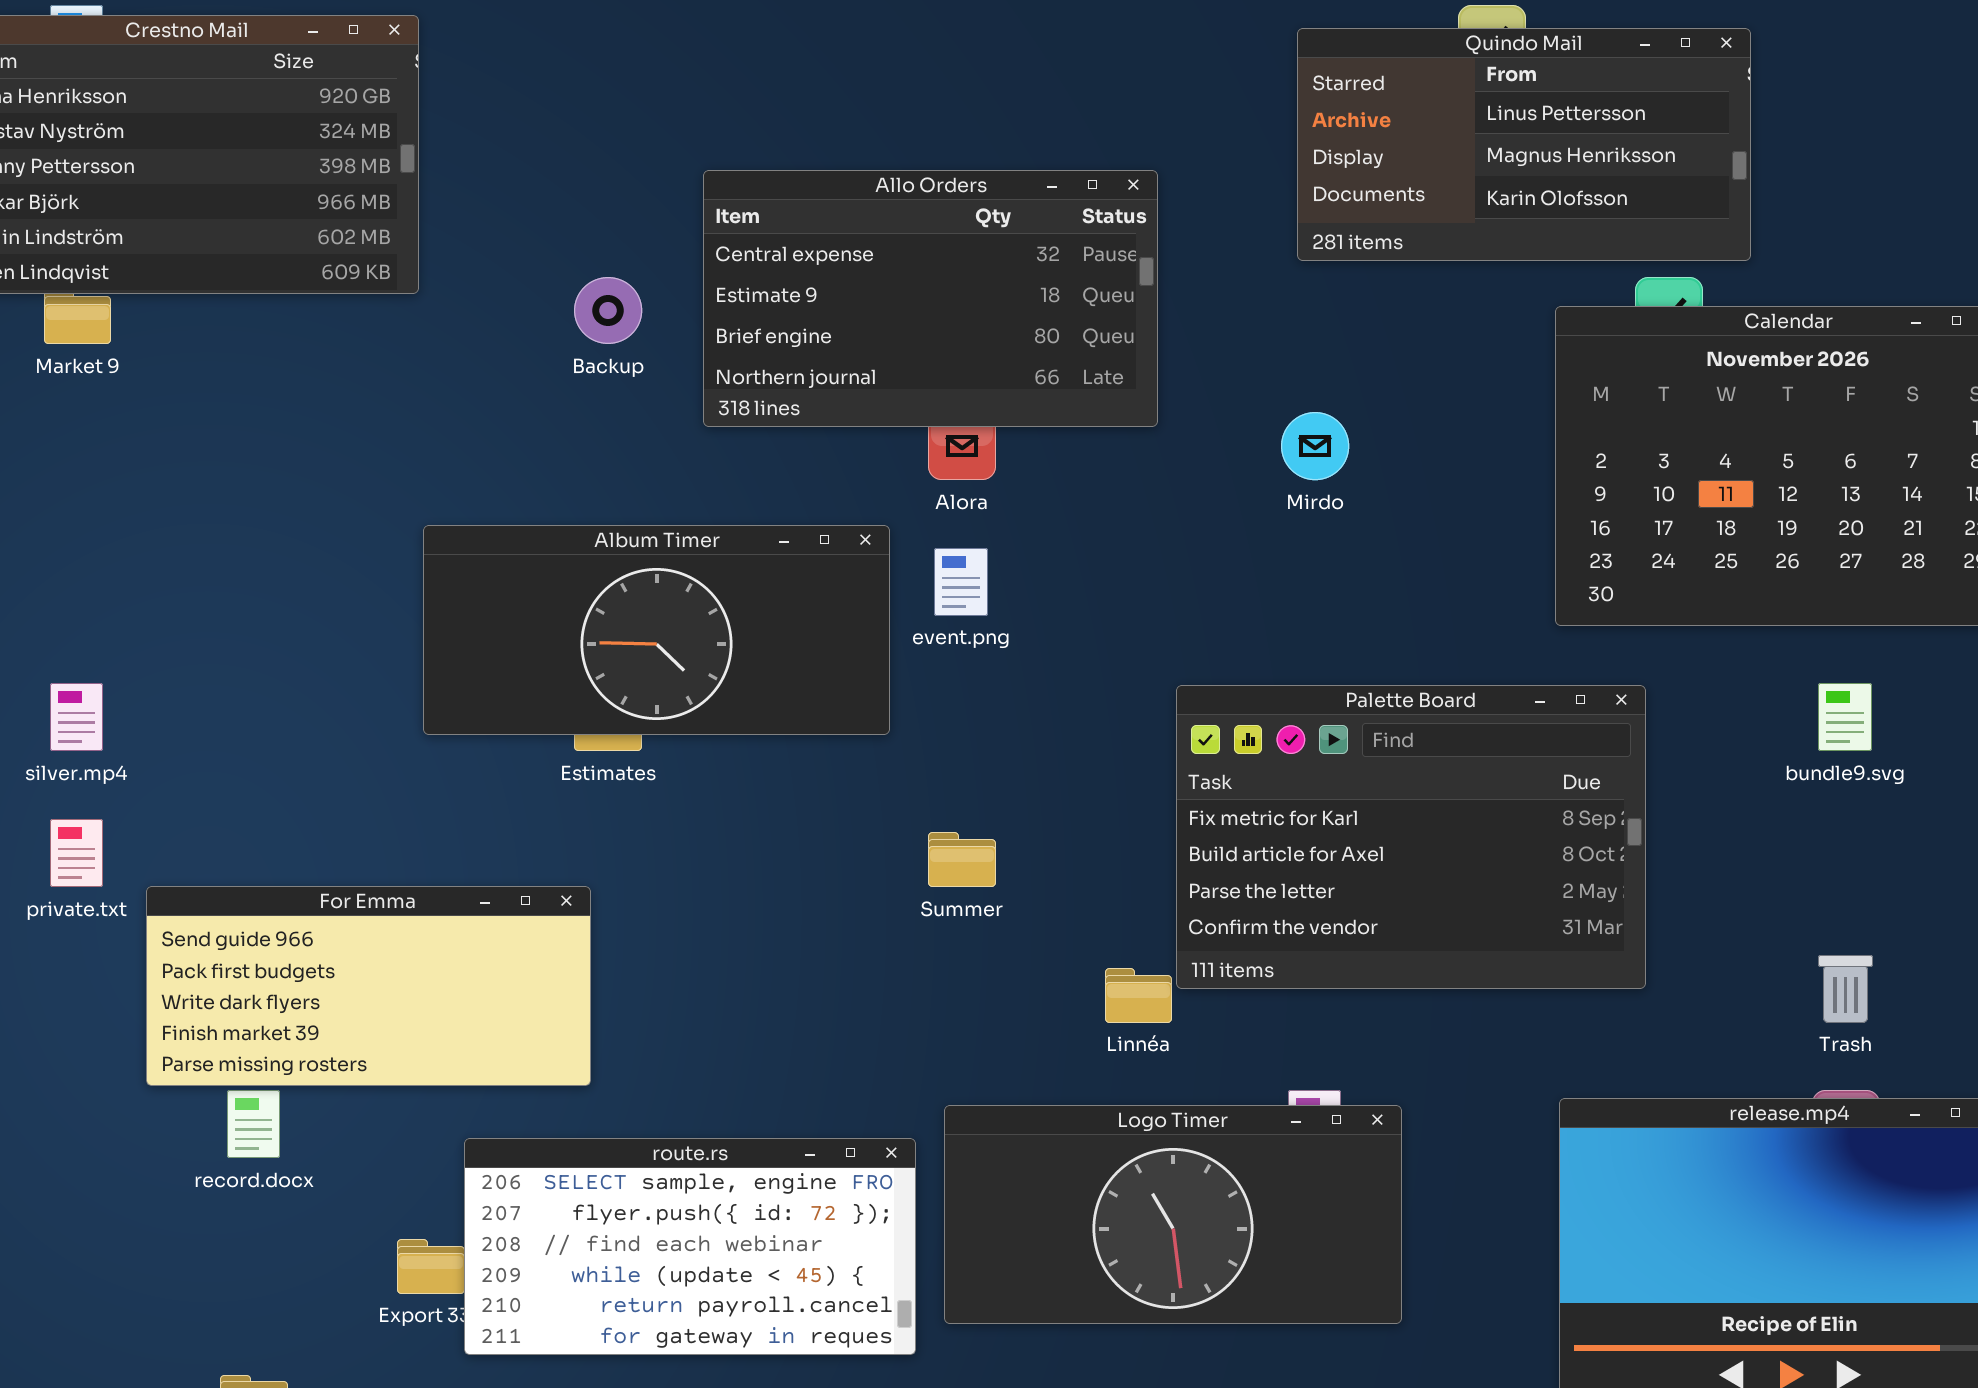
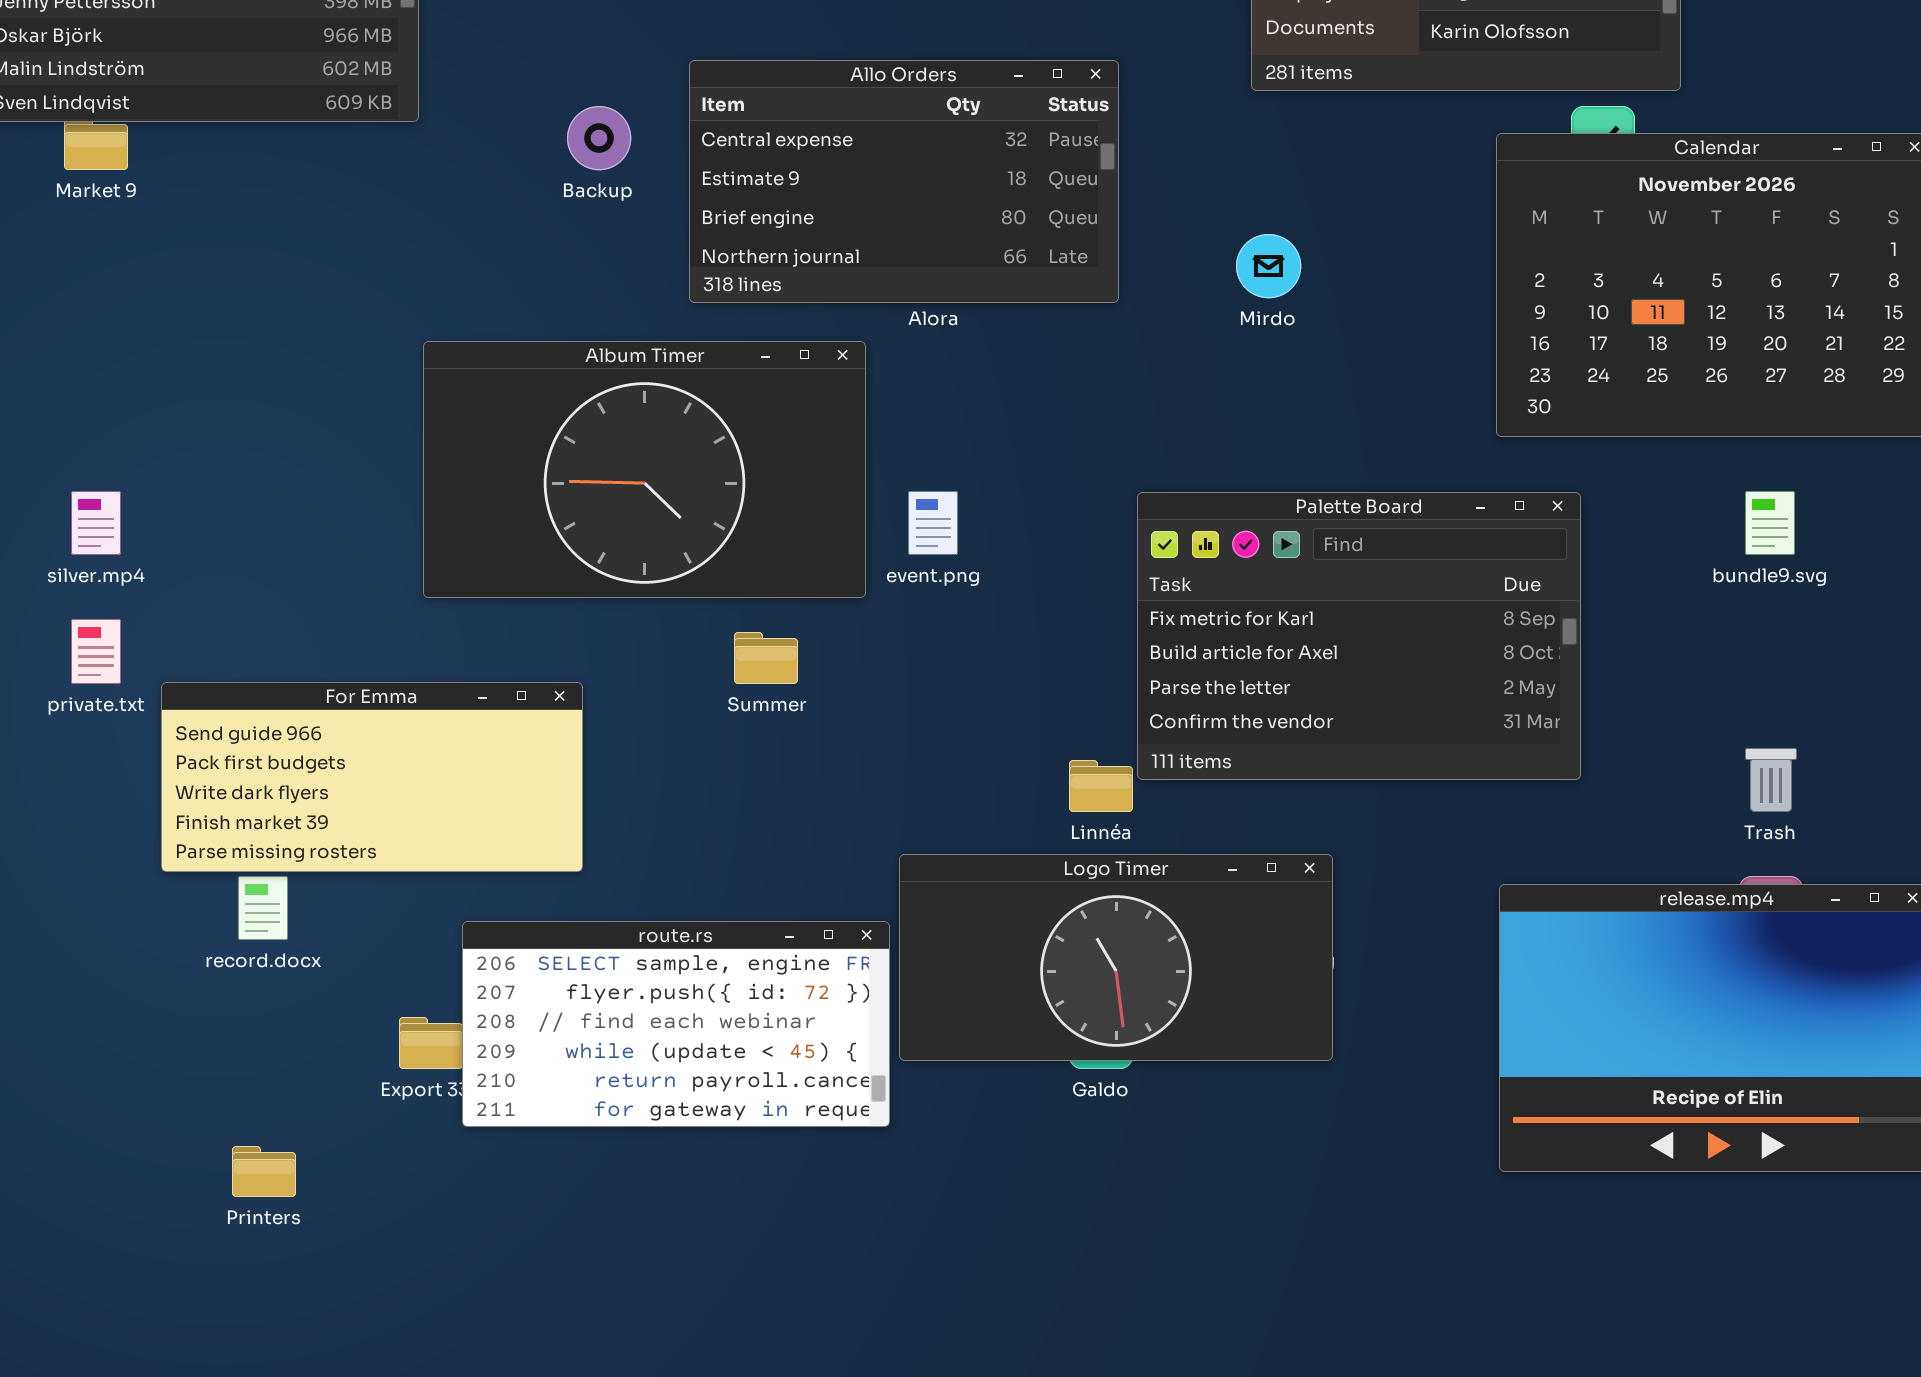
Allo Orders: [703,170,1158,427] -> [689,60,1119,303], moved
Album Timer: [423,525,890,735] -> [423,341,866,598], resized
event.png: [934,548,988,616] -> [908,491,958,555], moved
Summer: [928,832,996,887] -> [734,632,798,684], moved
Logo Timer: [944,1105,1402,1324] -> [899,854,1333,1061], moved

